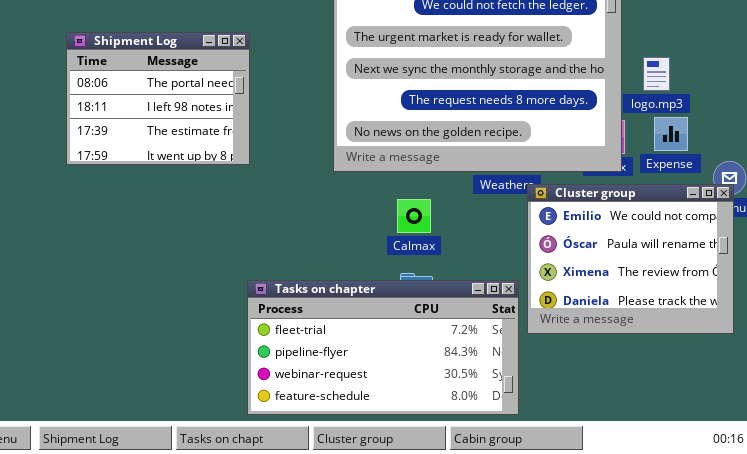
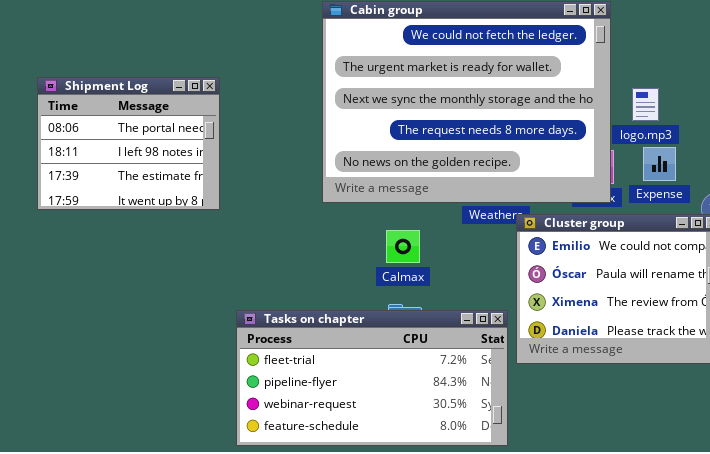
Shipment Log: [66,32,250,165] -> [37,77,220,210], moved

